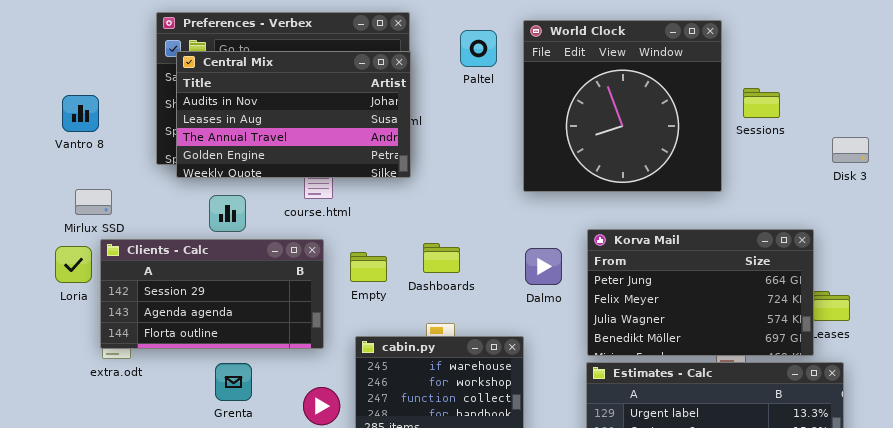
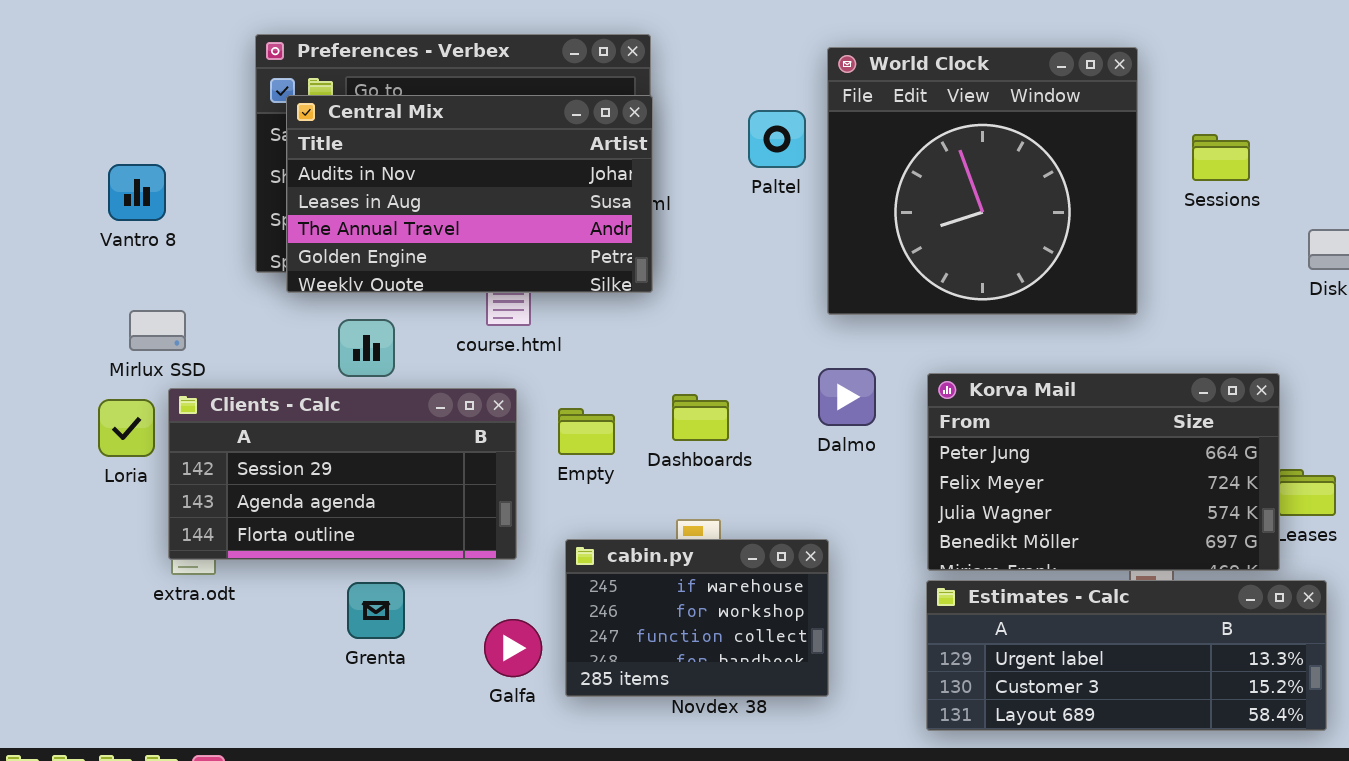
Paltel: [460,30,497,67] -> [748,110,806,168], moved
Sessions: [743,88,780,118] -> [1192,134,1250,181], moved
Dalmo: [525,248,562,285] -> [818,368,876,426], moved

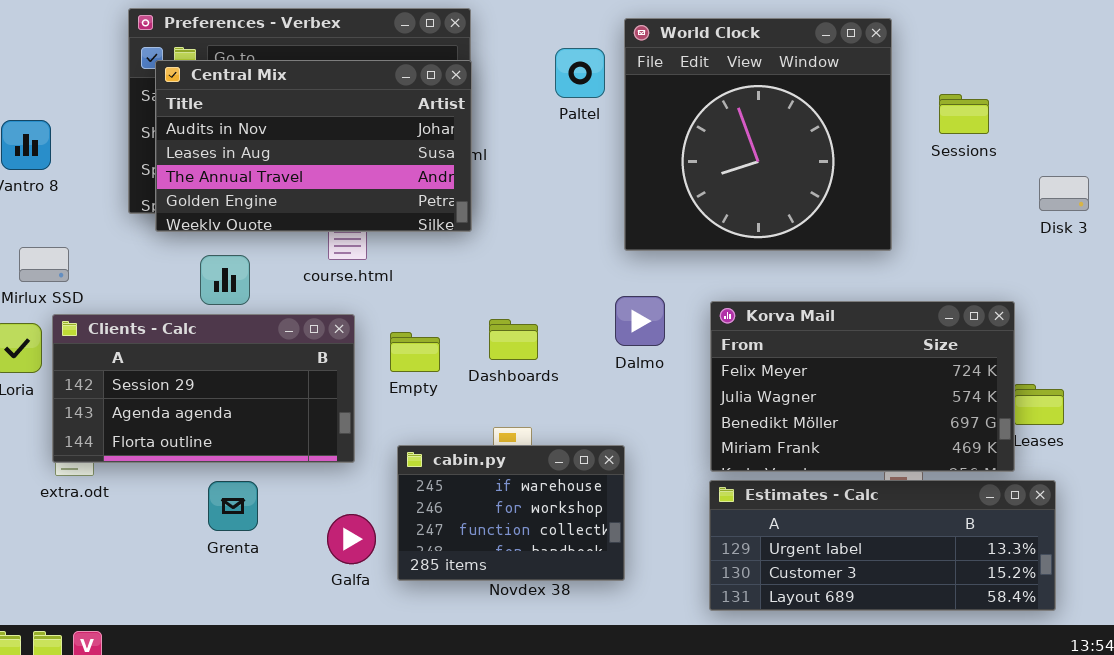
Paltel: [748,110,806,168] -> [555,48,605,98], moved
Korva Mail: [927,373,1280,571] -> [710,301,1015,472], scrolled down 1 row

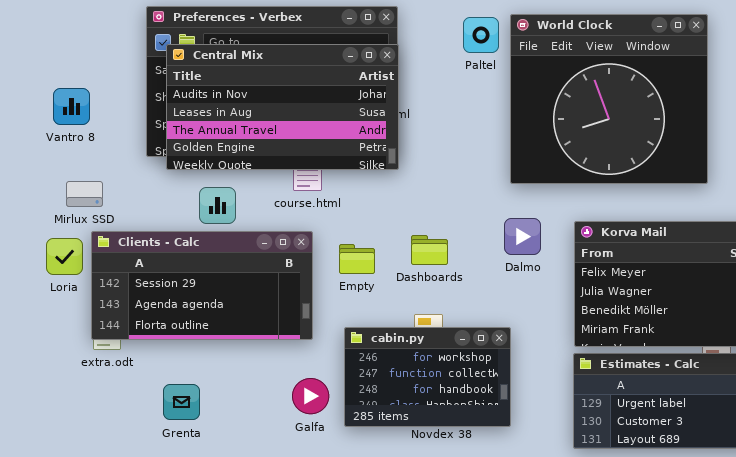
Paltel: [555,48,605,98] -> [463,17,499,53], moved
cabin.py: [397,445,625,581] -> [344,327,511,427], scrolled down 1 row
Grenta: [208,481,258,531] -> [163,384,200,420], moved

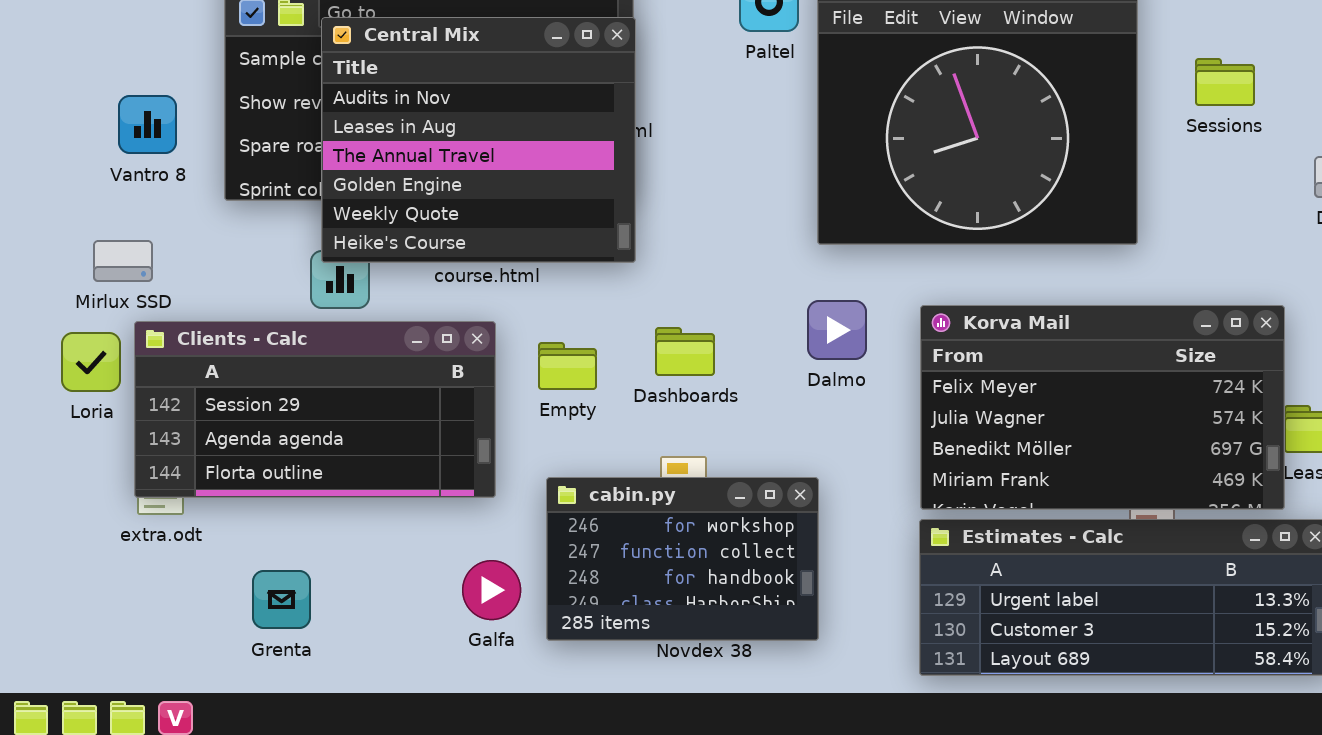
Central Mix: [166,44,399,170] -> [321,17,636,263], resized
Vantro 8: [53,88,90,125] -> [118,95,177,154], moved

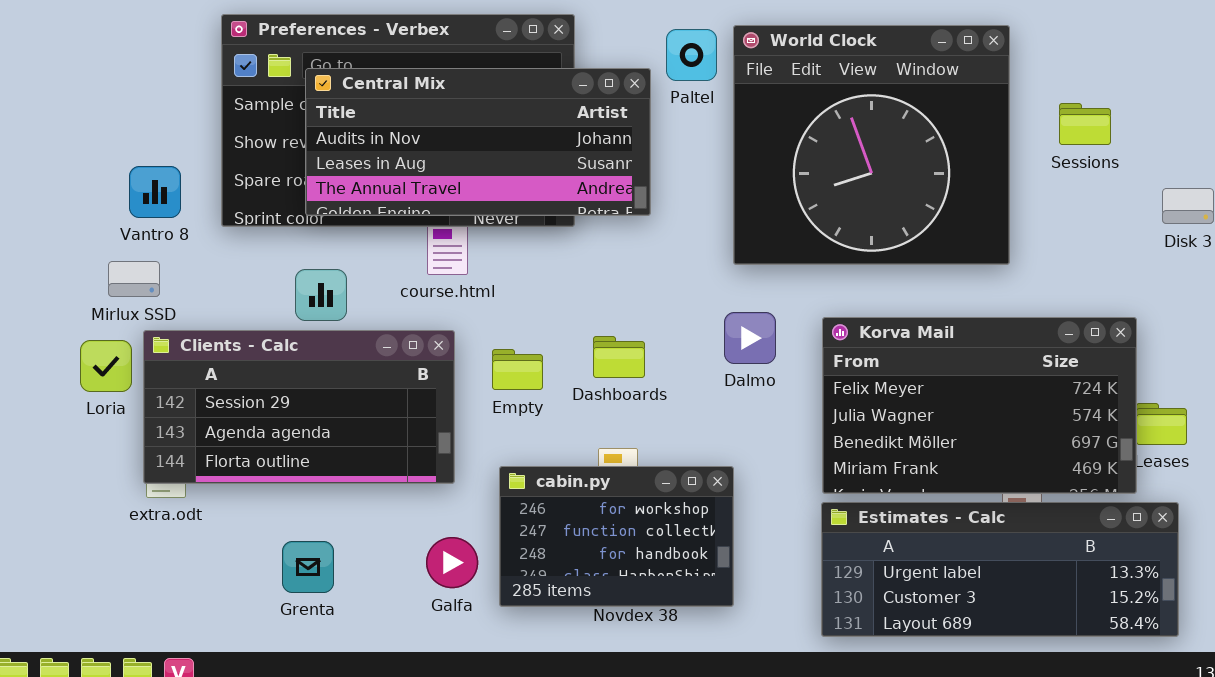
Central Mix: [321,17,636,263] -> [305,68,651,216], resized
Vantro 8: [118,95,177,154] -> [129,166,181,218], moved
Grenta: [252,570,311,629] -> [282,541,334,593], moved

